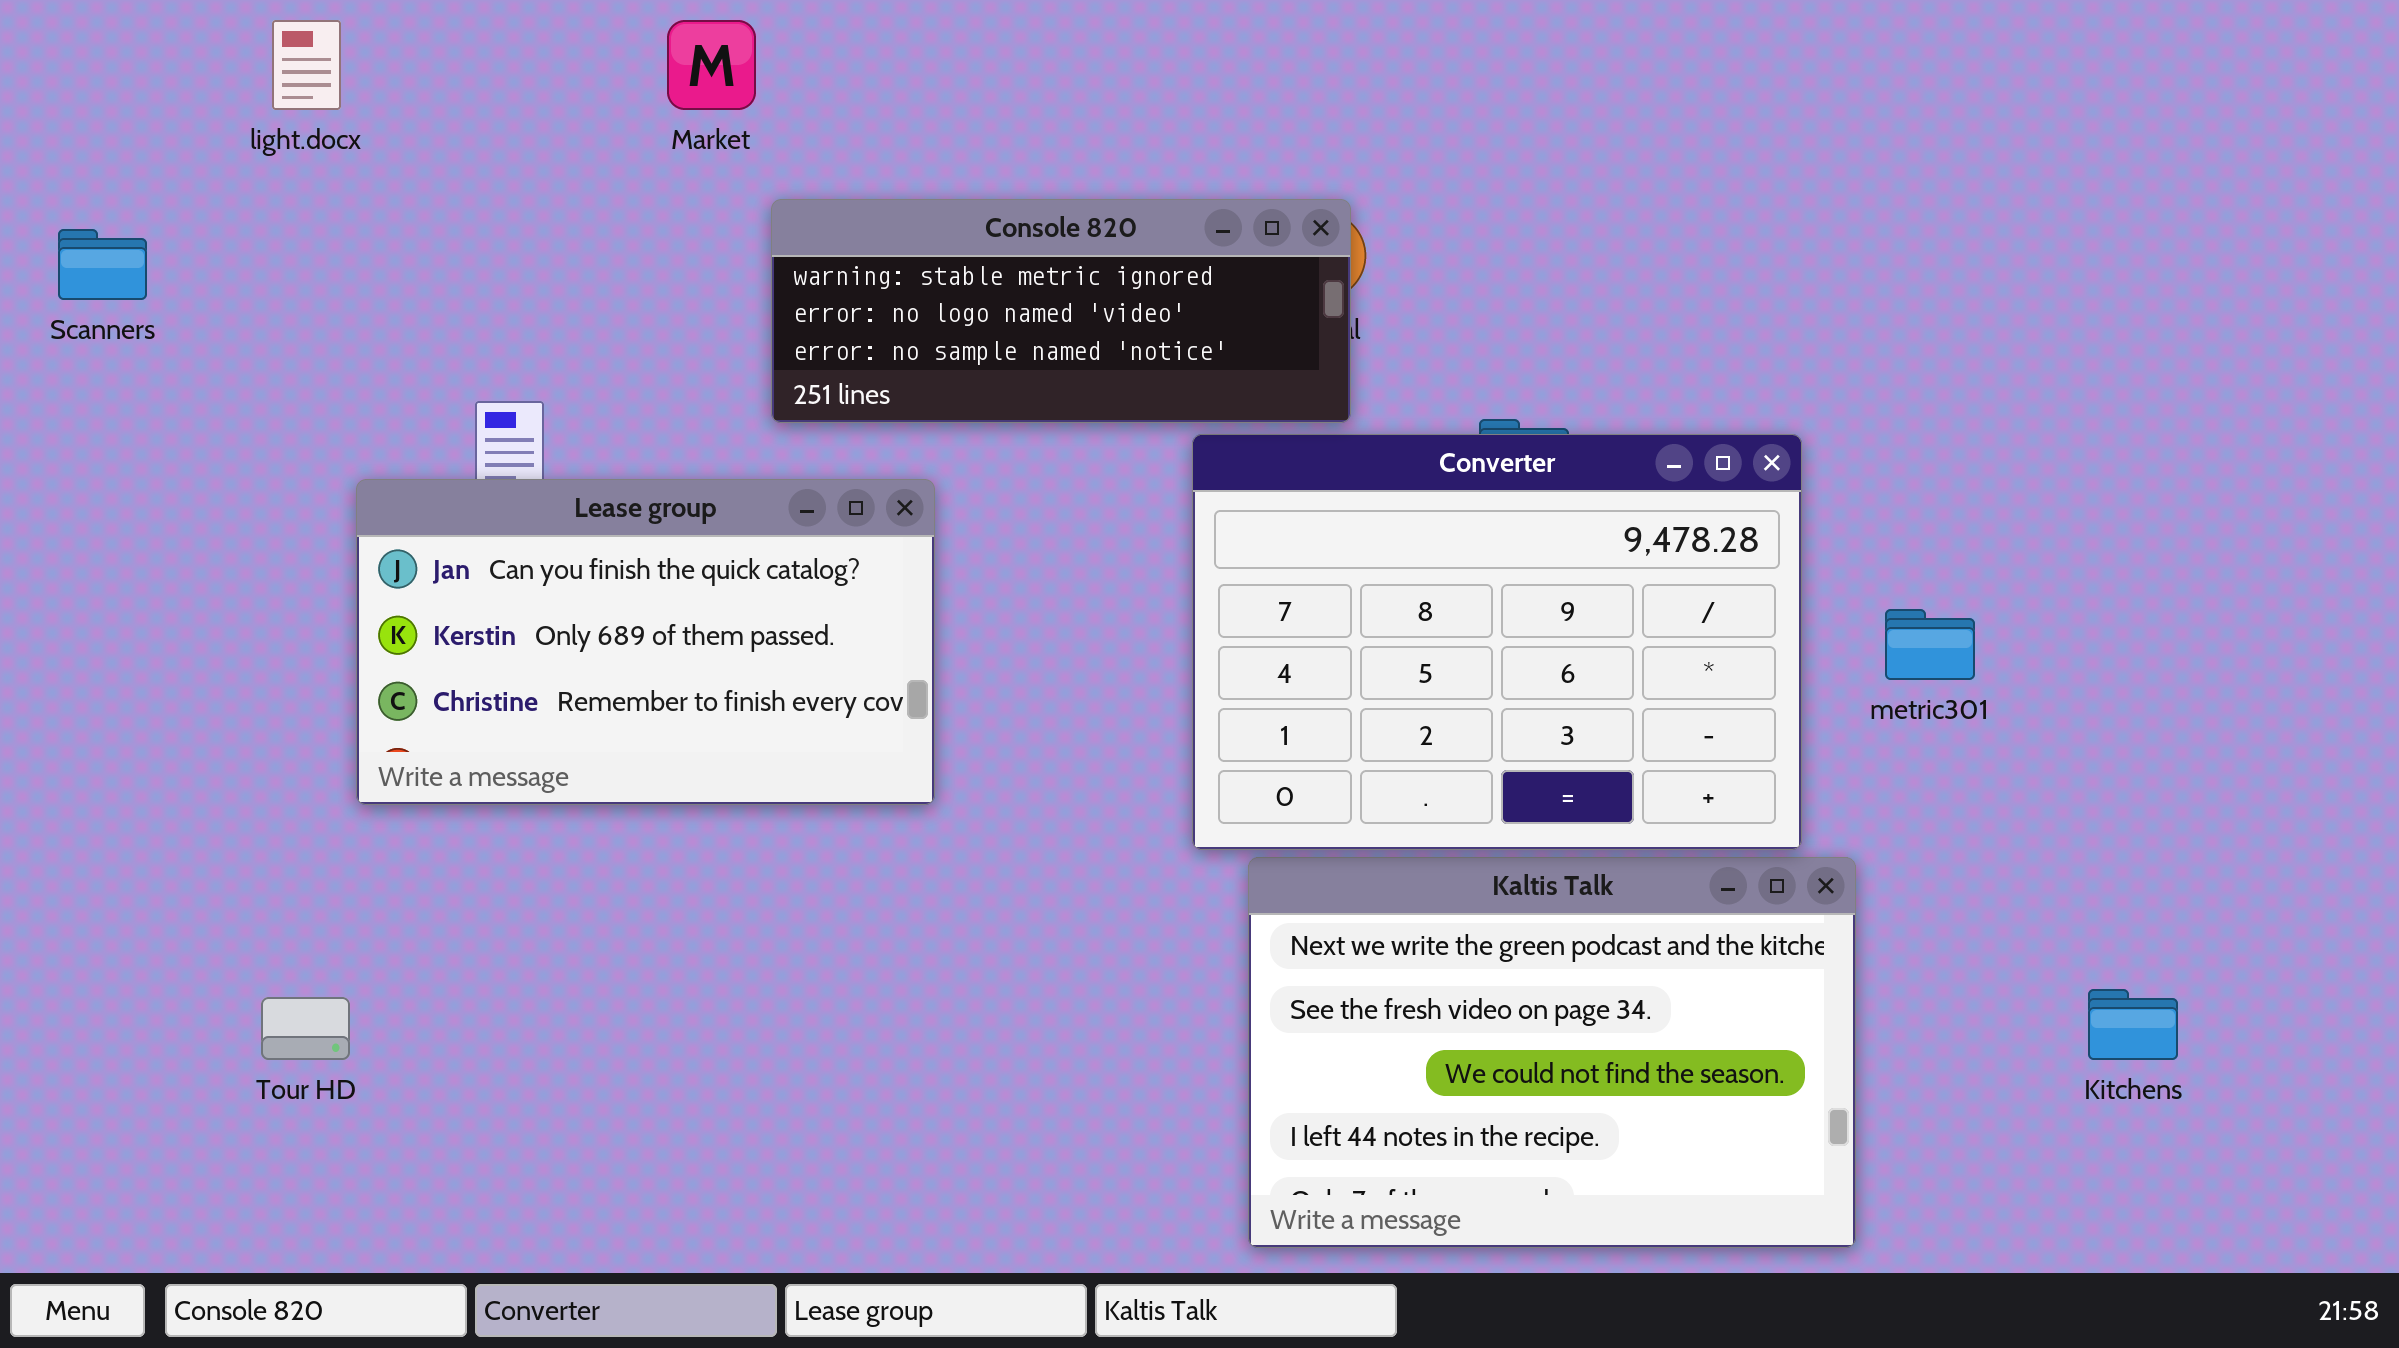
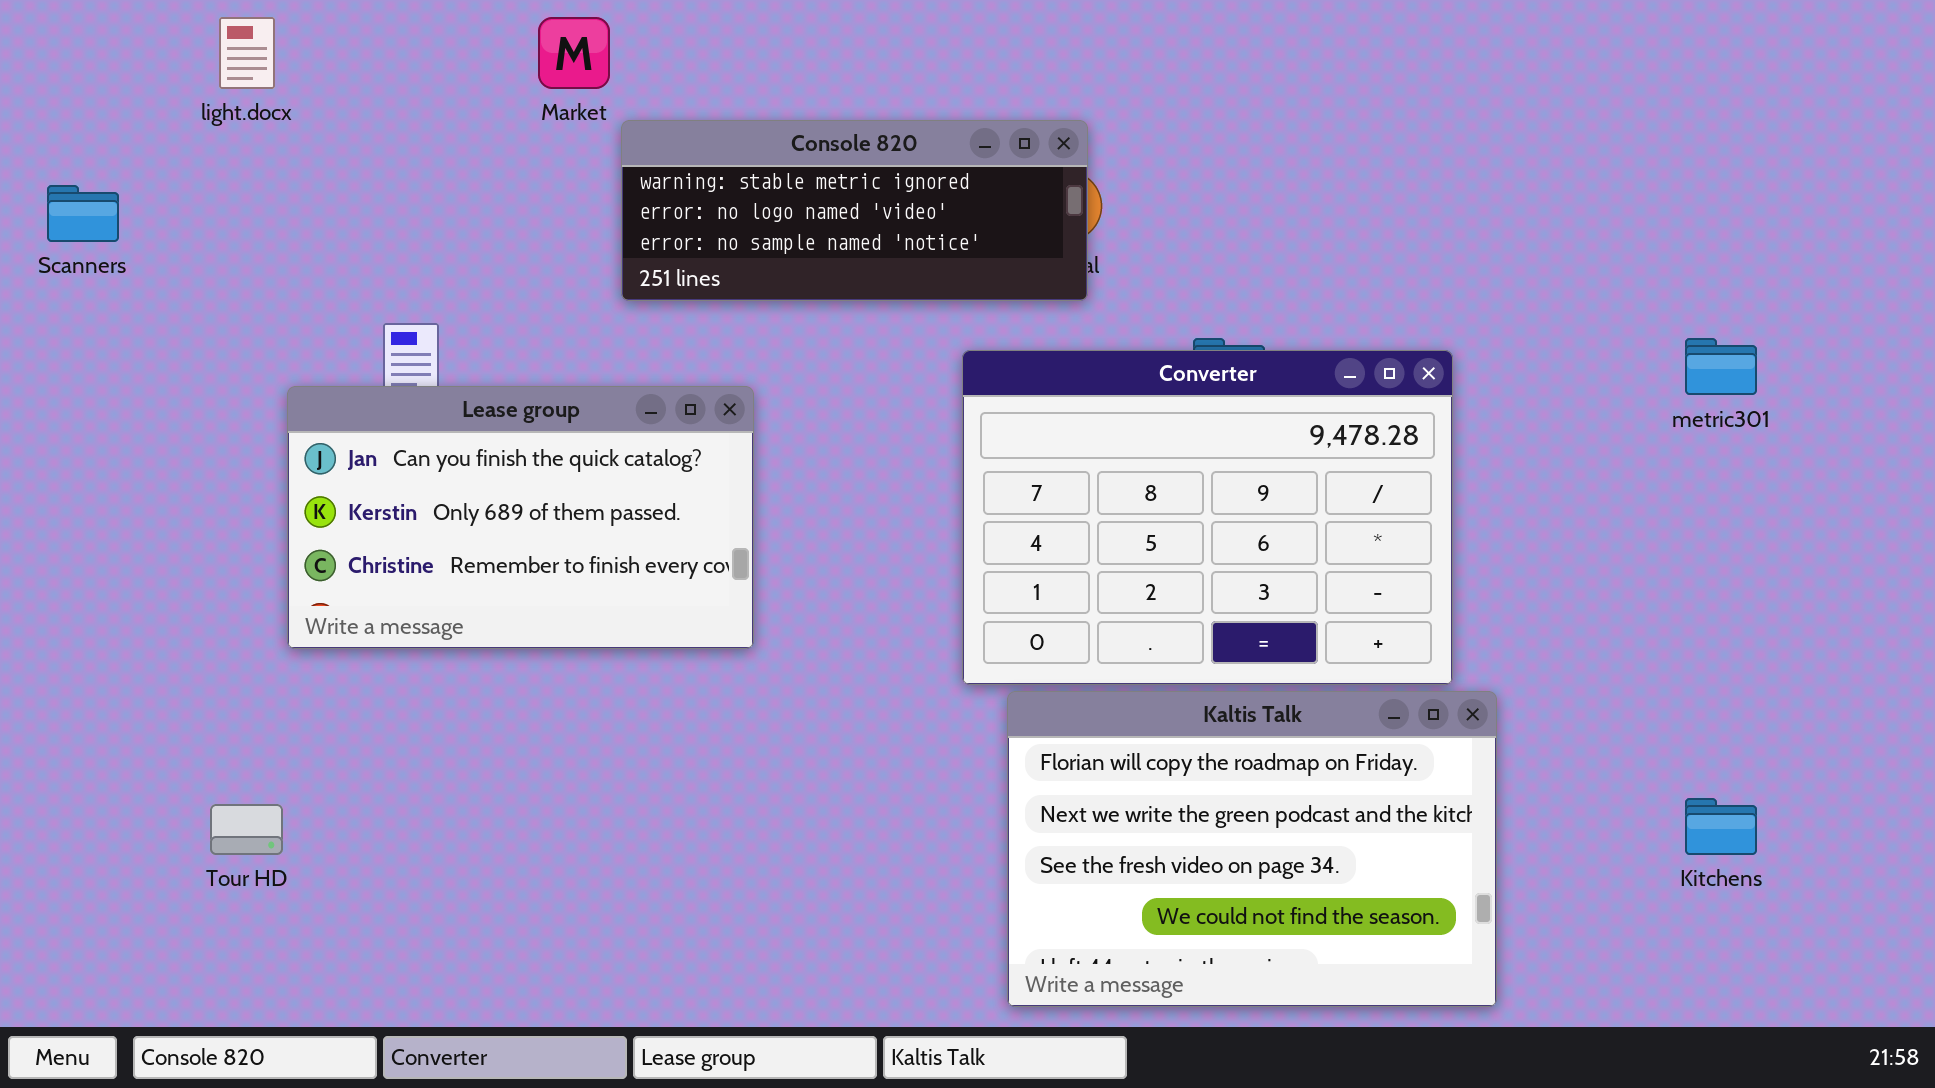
Console 820: [771,199,1351,423] -> [621,120,1088,301], moved
metric301: [1885,609,1975,680] -> [1685,338,1757,395], moved
Kaltis Talk: [1248,857,1856,1248] -> [1007,691,1497,1007], scrolled up 1 row

